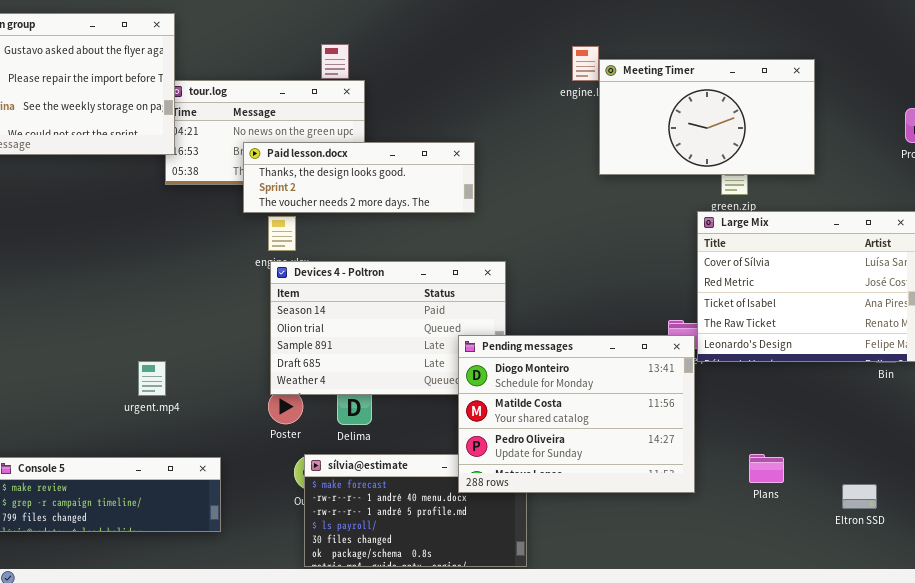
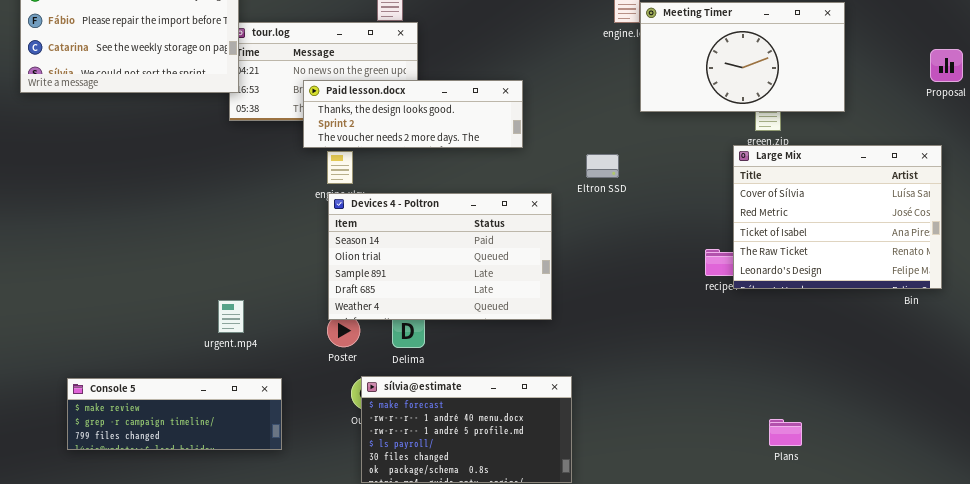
Pending messages: [458,335,695,493] -> none, closed
urgent.mp4: [138,361,166,396] -> [218,300,244,333], moved
Plans: [749,454,784,483] -> [769,419,802,446], moved
Eltron SSD: [842,484,877,509] -> [586,154,619,178], moved

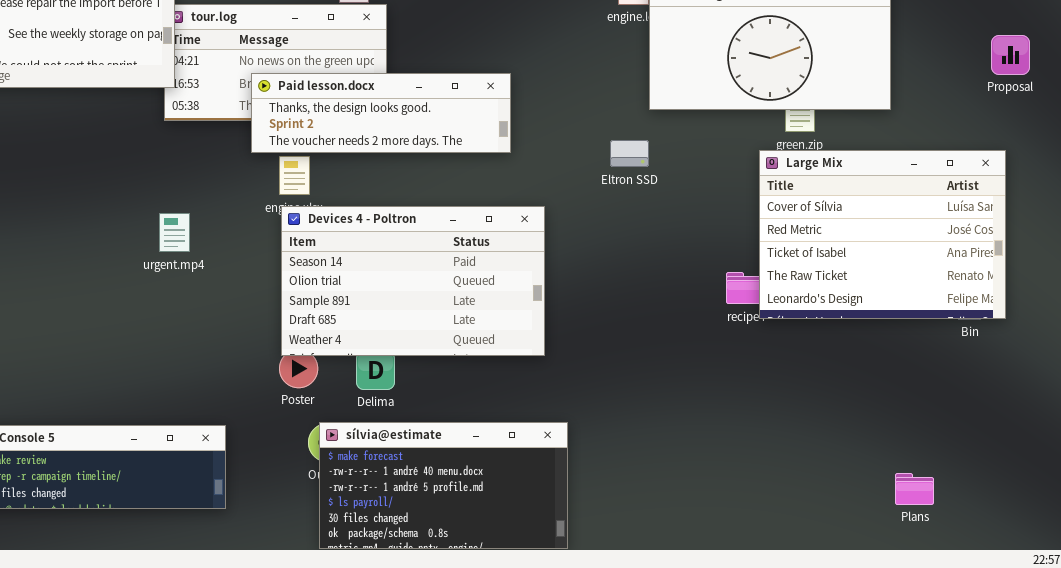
Eltron SSD: [586,154,619,178] -> [610,140,649,167], moved
urgent.mp4: [218,300,244,333] -> [159,213,190,252], moved
Plans: [769,419,802,446] -> [895,473,934,505], moved

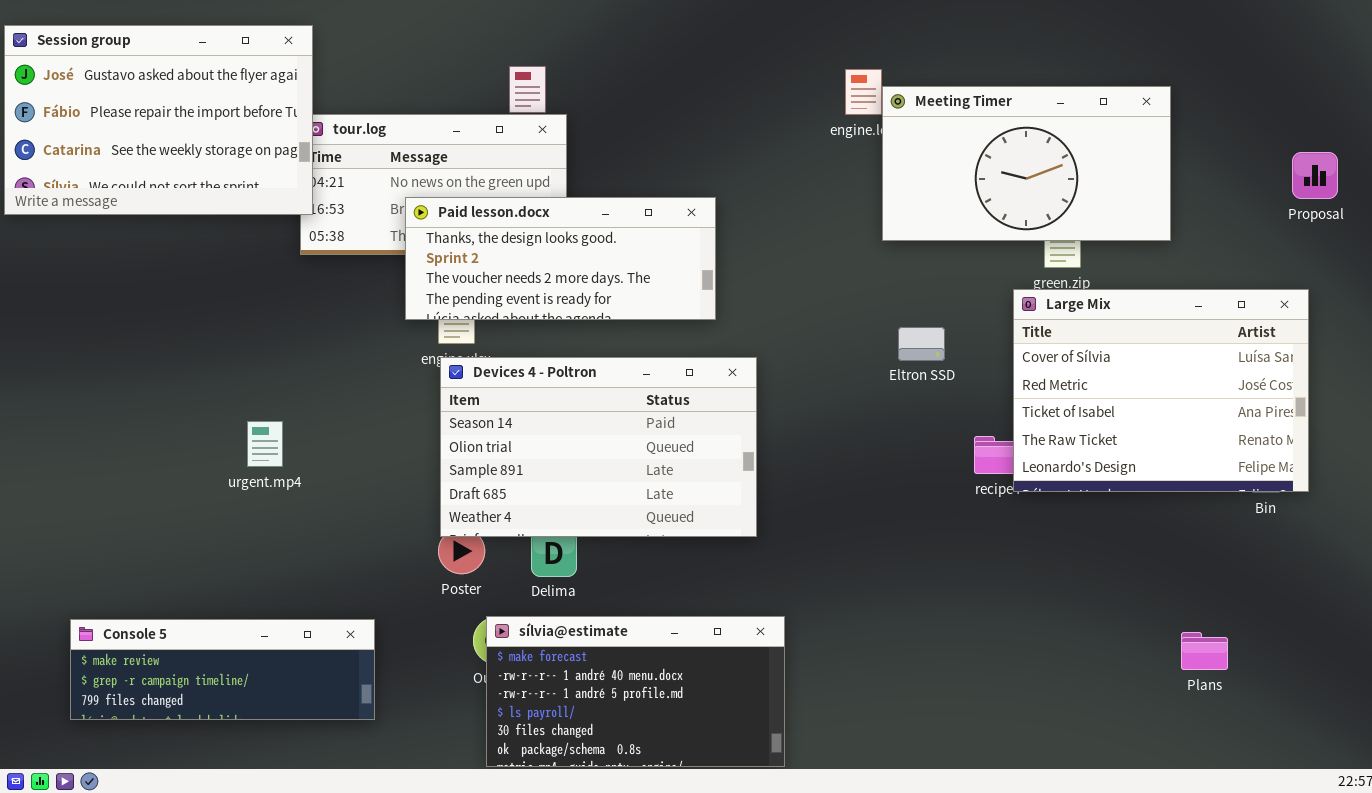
Paid lesson.docx: [251,73,511,153] -> [405,197,716,320], resized
Eltron SSD: [610,140,649,167] -> [898,327,945,361], moved
urgent.mp4: [159,213,190,252] -> [247,421,283,467], moved
Plans: [895,473,934,505] -> [1181,632,1228,670], moved

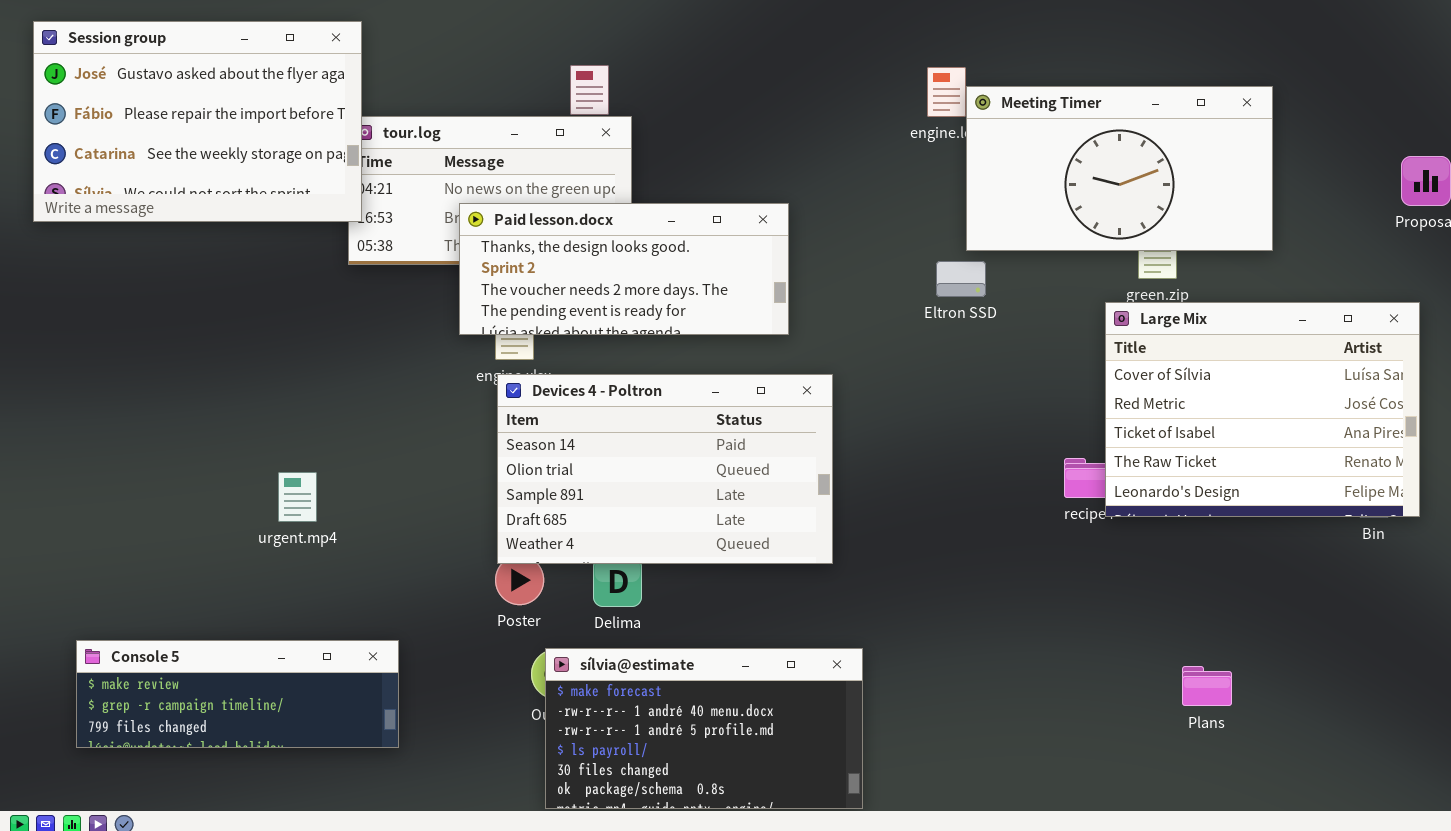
Eltron SSD: [898,327,945,361] -> [936,261,986,297], moved
urgent.mp4: [247,421,283,467] -> [278,472,317,522], moved
Console 5: [70,619,375,720] -> [76,640,399,748], moved
Plans: [1181,632,1228,670] -> [1182,666,1232,706], moved

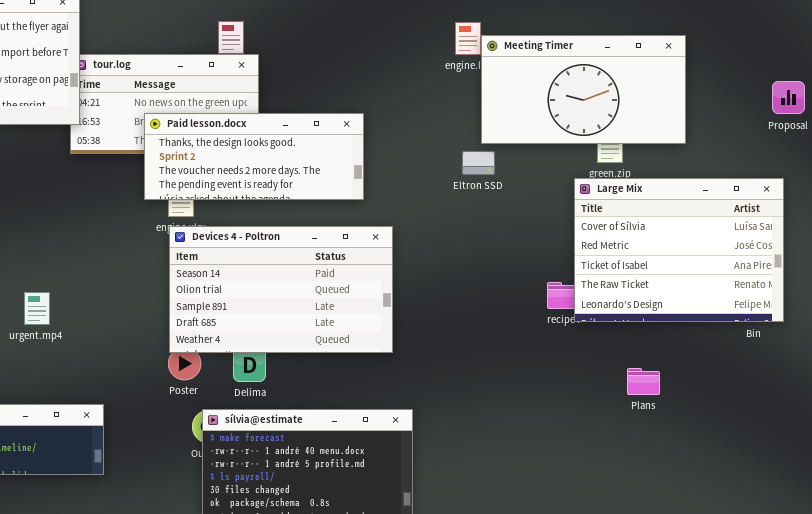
Plans: [1182,666,1232,706] -> [627,368,660,395], moved

